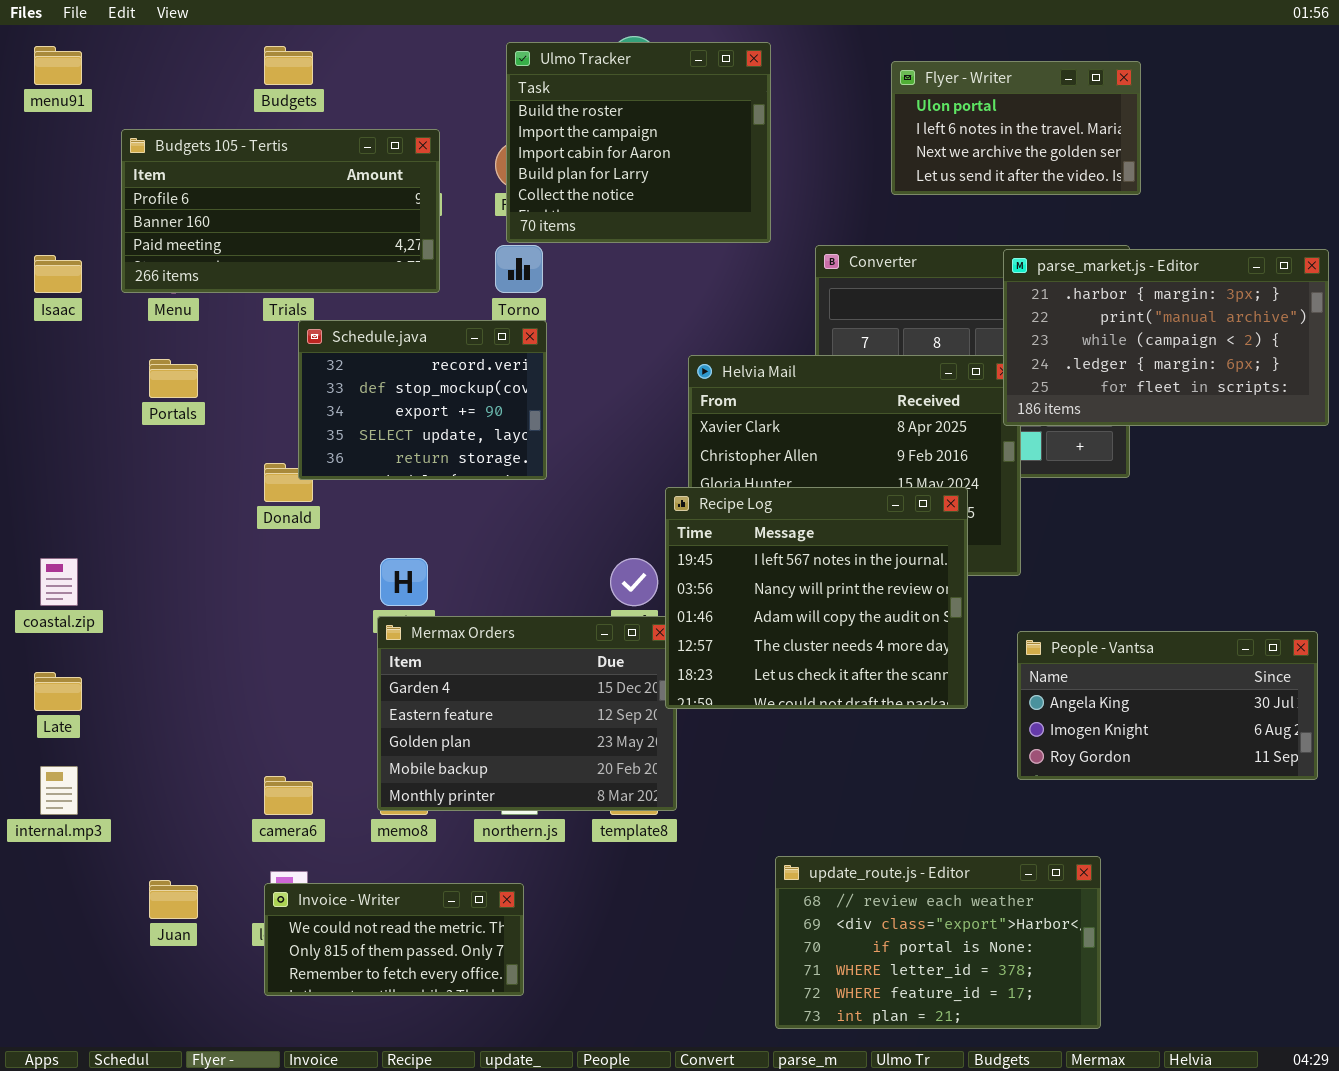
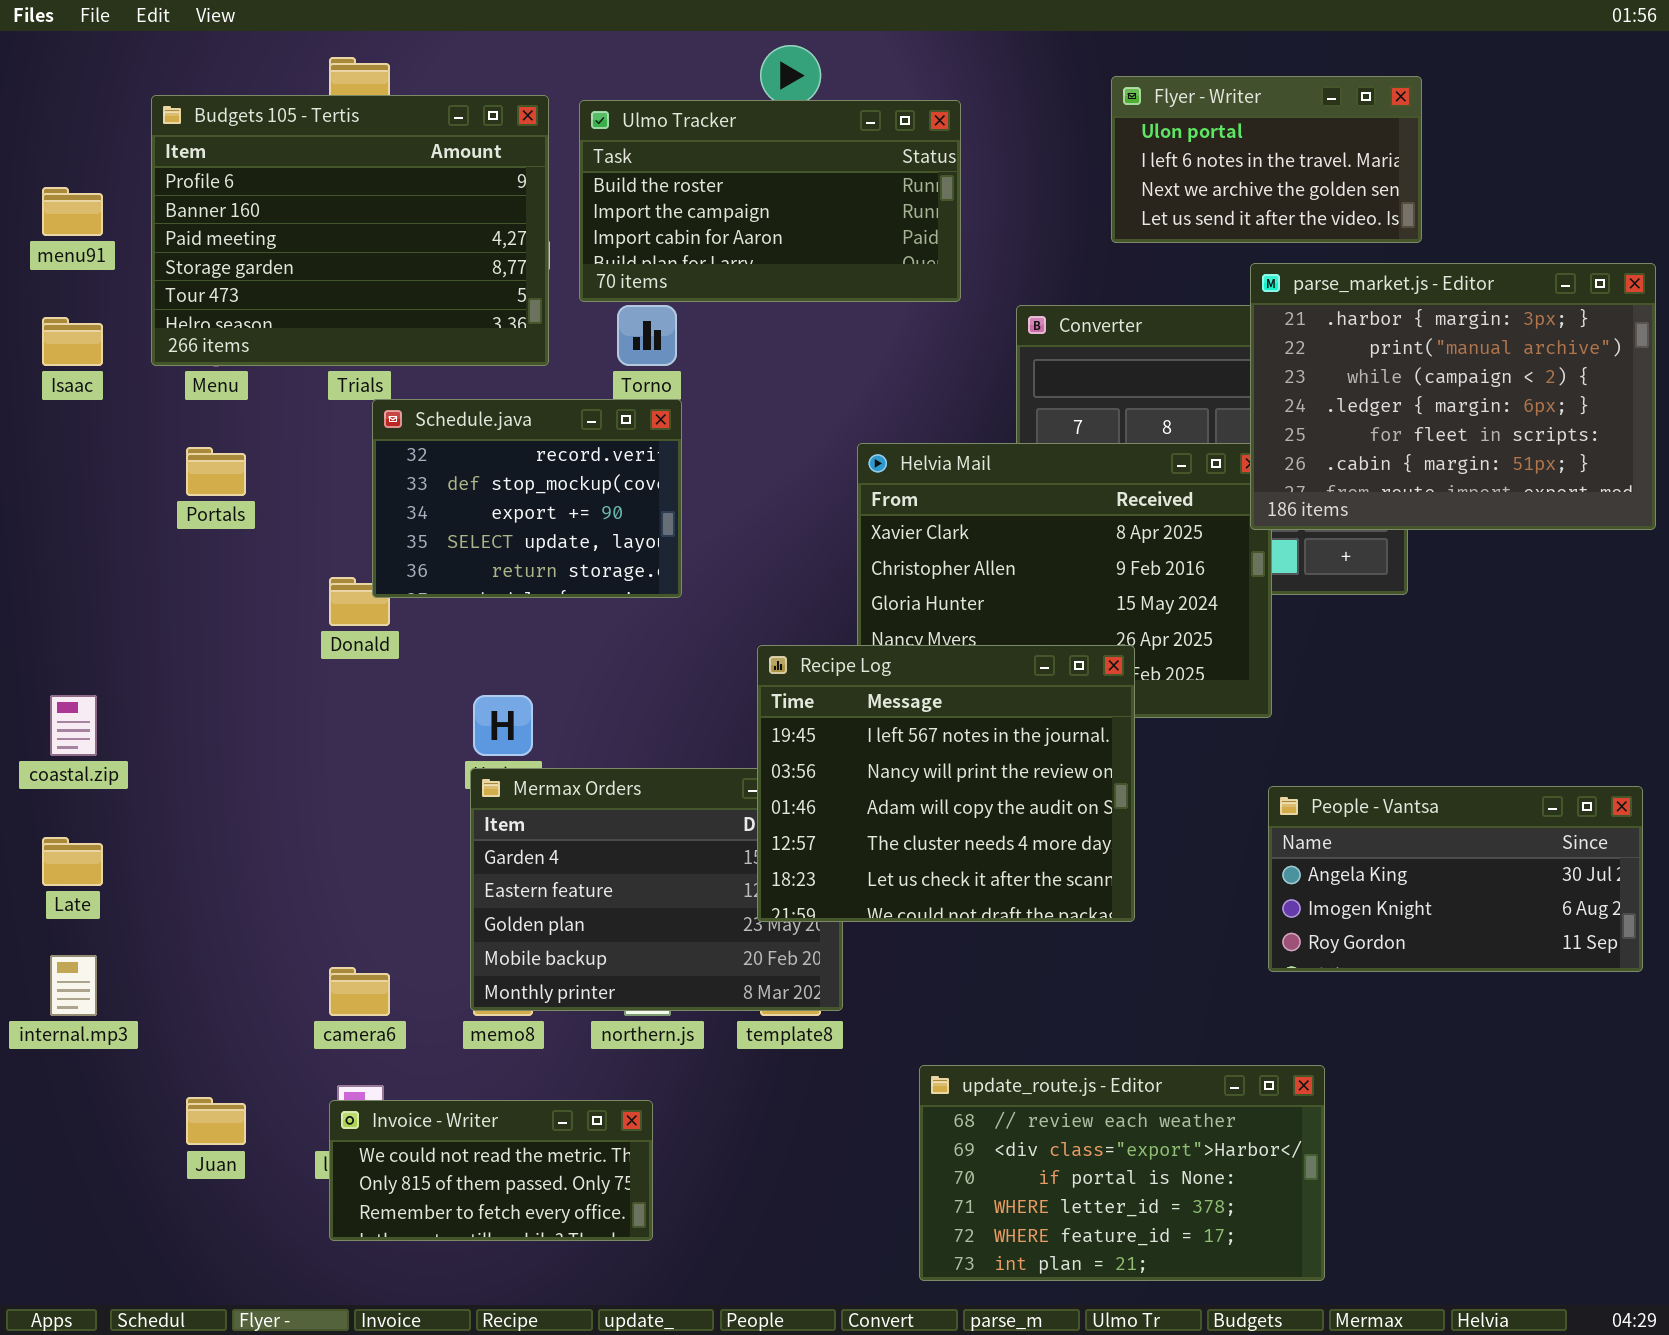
Ulmo Tracker: [506,42,771,243] -> [579,100,961,302], resized
menu91: [34,46,82,85] -> [42,187,103,236], moved
Budgets 105 - Tertis: [121,129,440,293] -> [151,95,549,366], resized
parse_market.js - Editor: [1003,249,1329,426] -> [1250,263,1656,530], resized
Recipe Log: [665,487,968,709] -> [757,645,1135,922], moved
update_route.js - Editor: [775,856,1101,1029] -> [919,1065,1325,1281], moved

